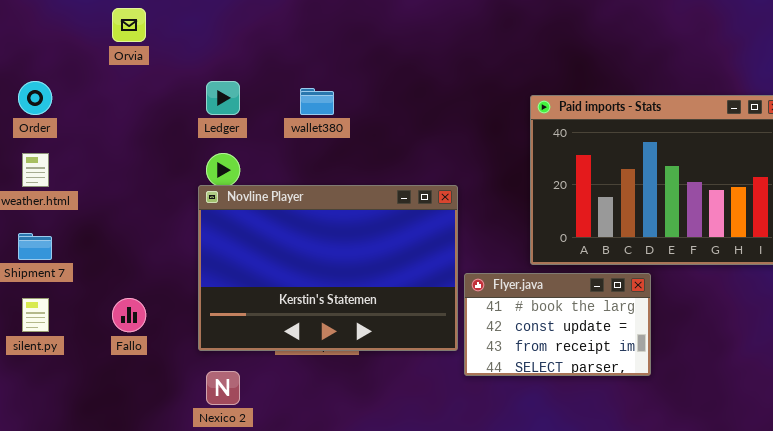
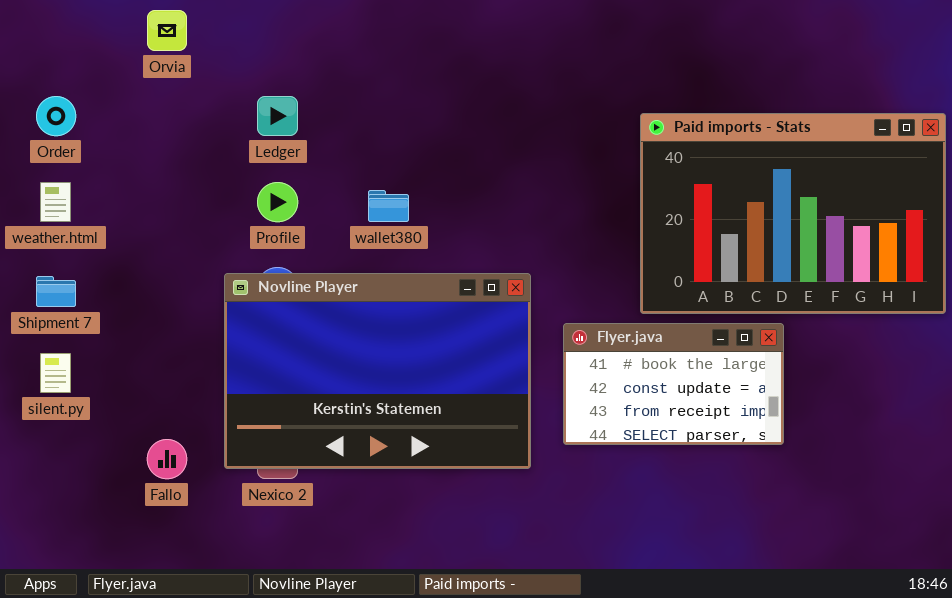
wallet380: [300,88,334,115] -> [368,190,409,222], moved
Novline Player: [198,185,458,351] -> [224,273,531,469], moved
Fallo: [112,298,146,332] -> [147,439,187,479], moved

